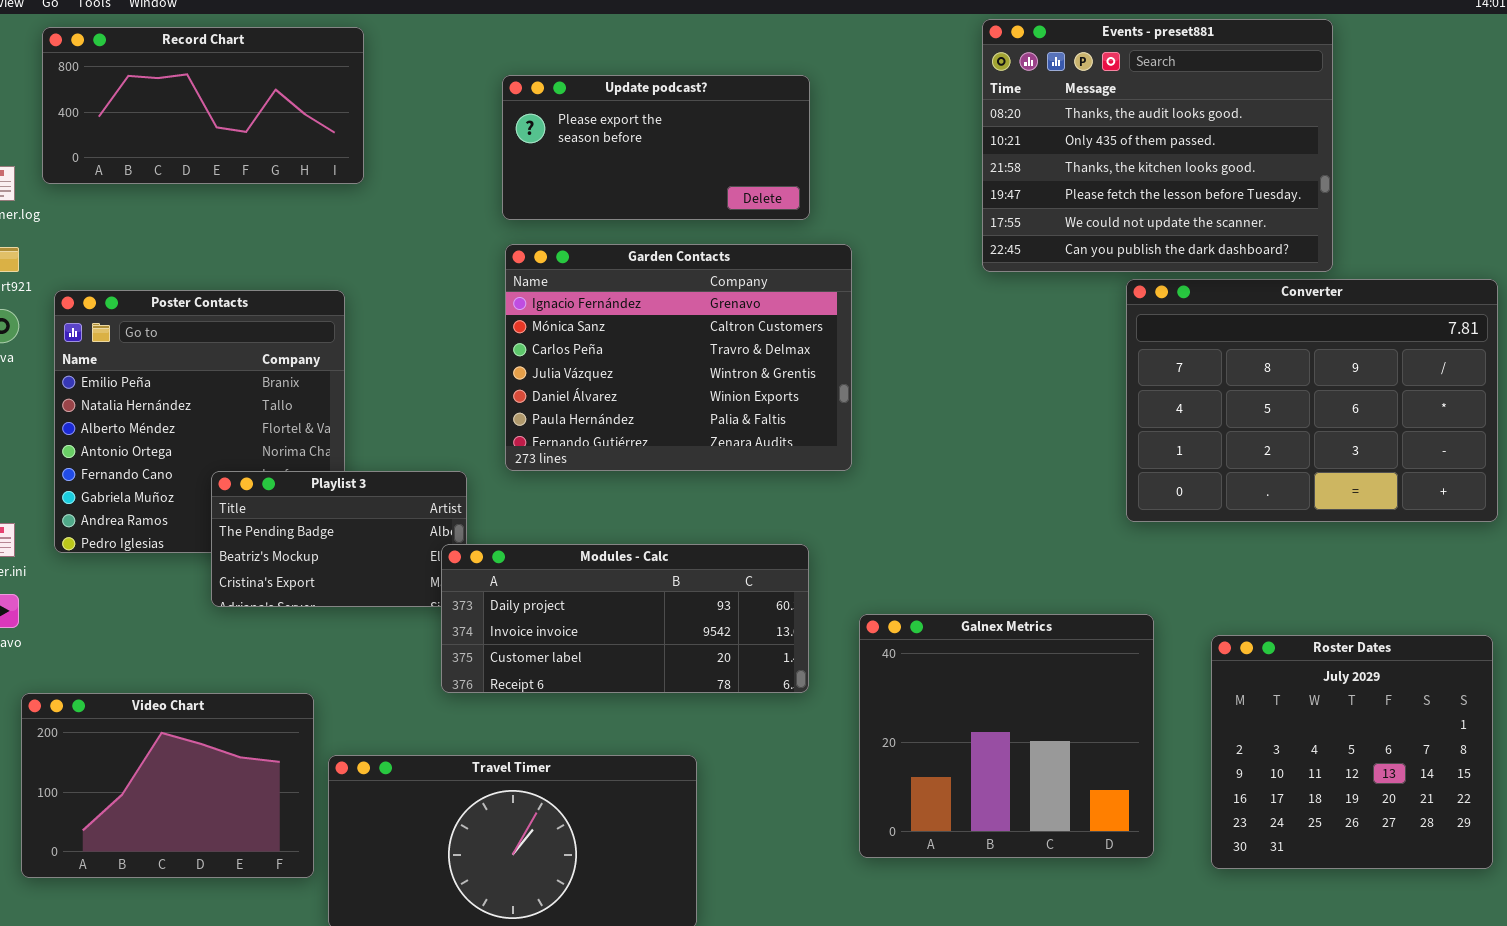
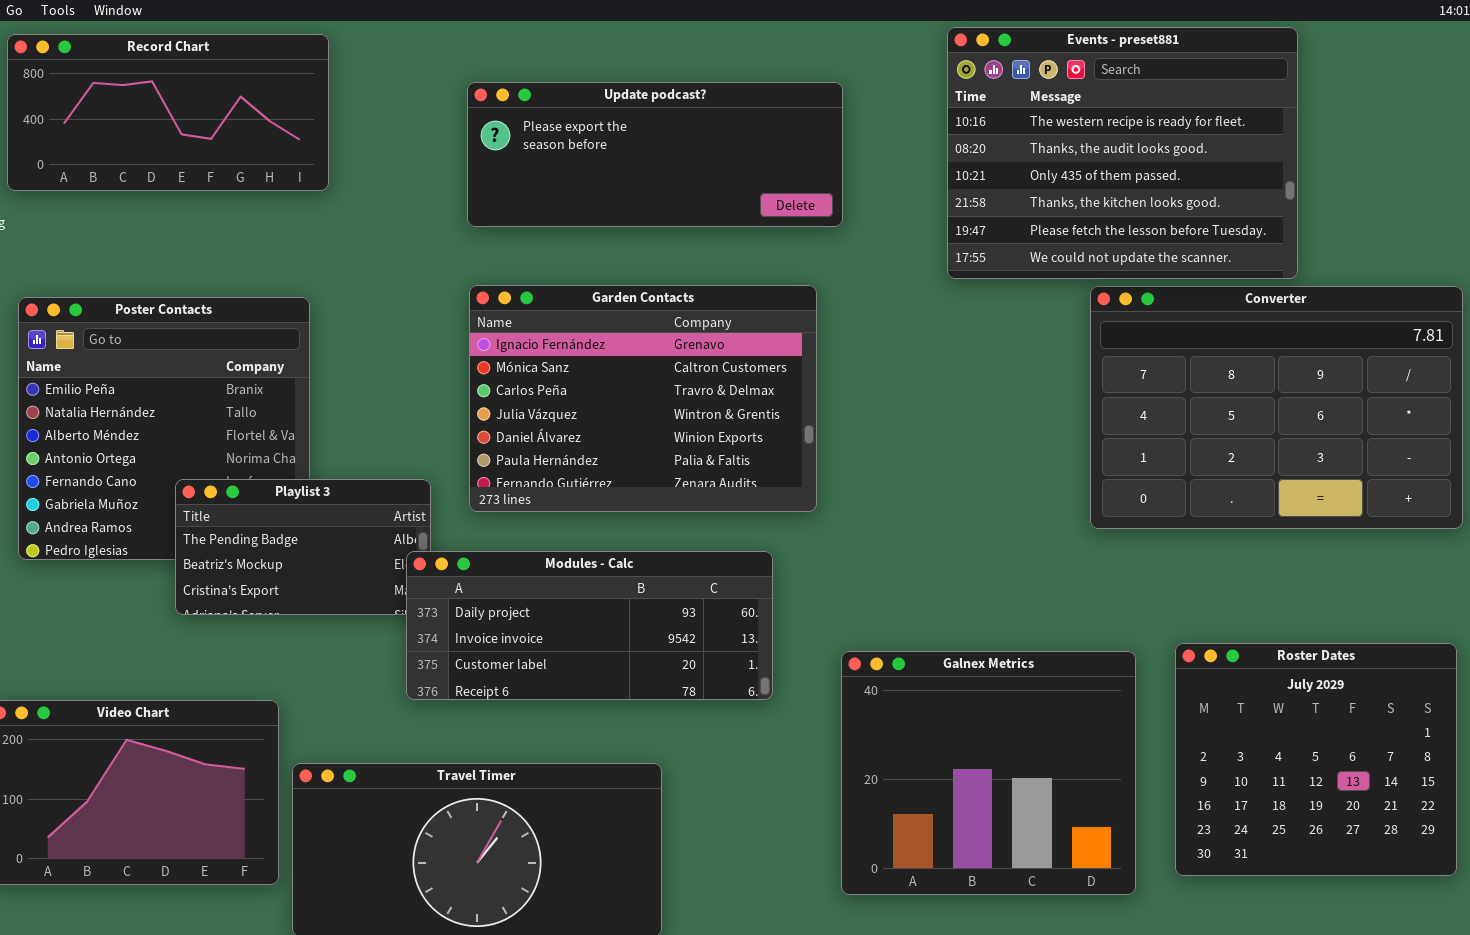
Events - preset881: [982,19,1333,272] -> [947,27,1298,279], scrolled up 1 row
Update podcast?: [502,75,810,220] -> [467,82,843,227], resized
Garden Contacts: [505,244,852,471] -> [469,285,817,512], moved
Galnex Metrics: [859,614,1154,858] -> [841,651,1136,895], moved

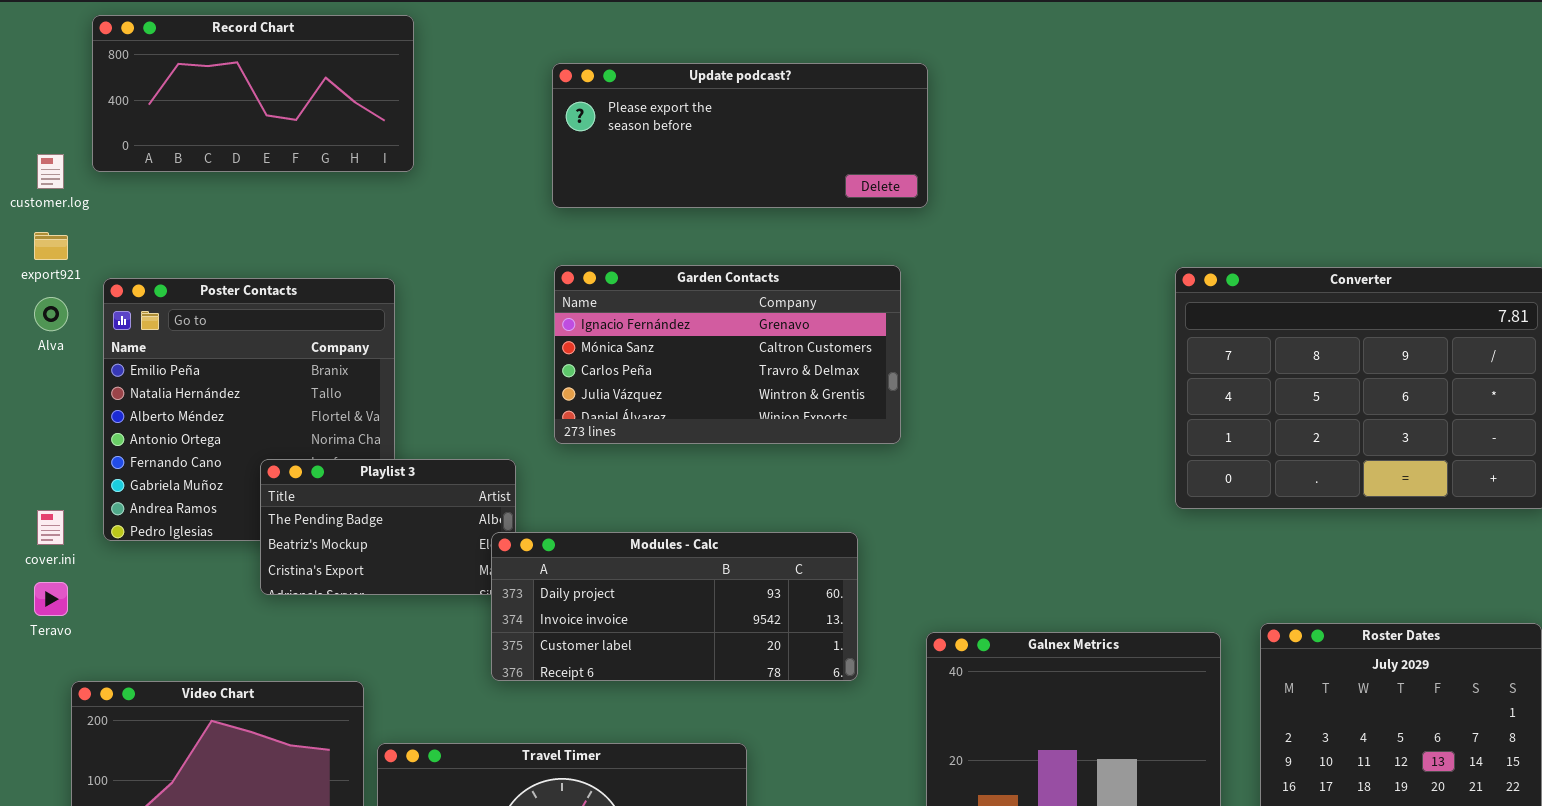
Events - preset881: [947,27,1298,279] -> none, closed
Garden Contacts: [469,285,817,512] -> [554,265,901,444], resized

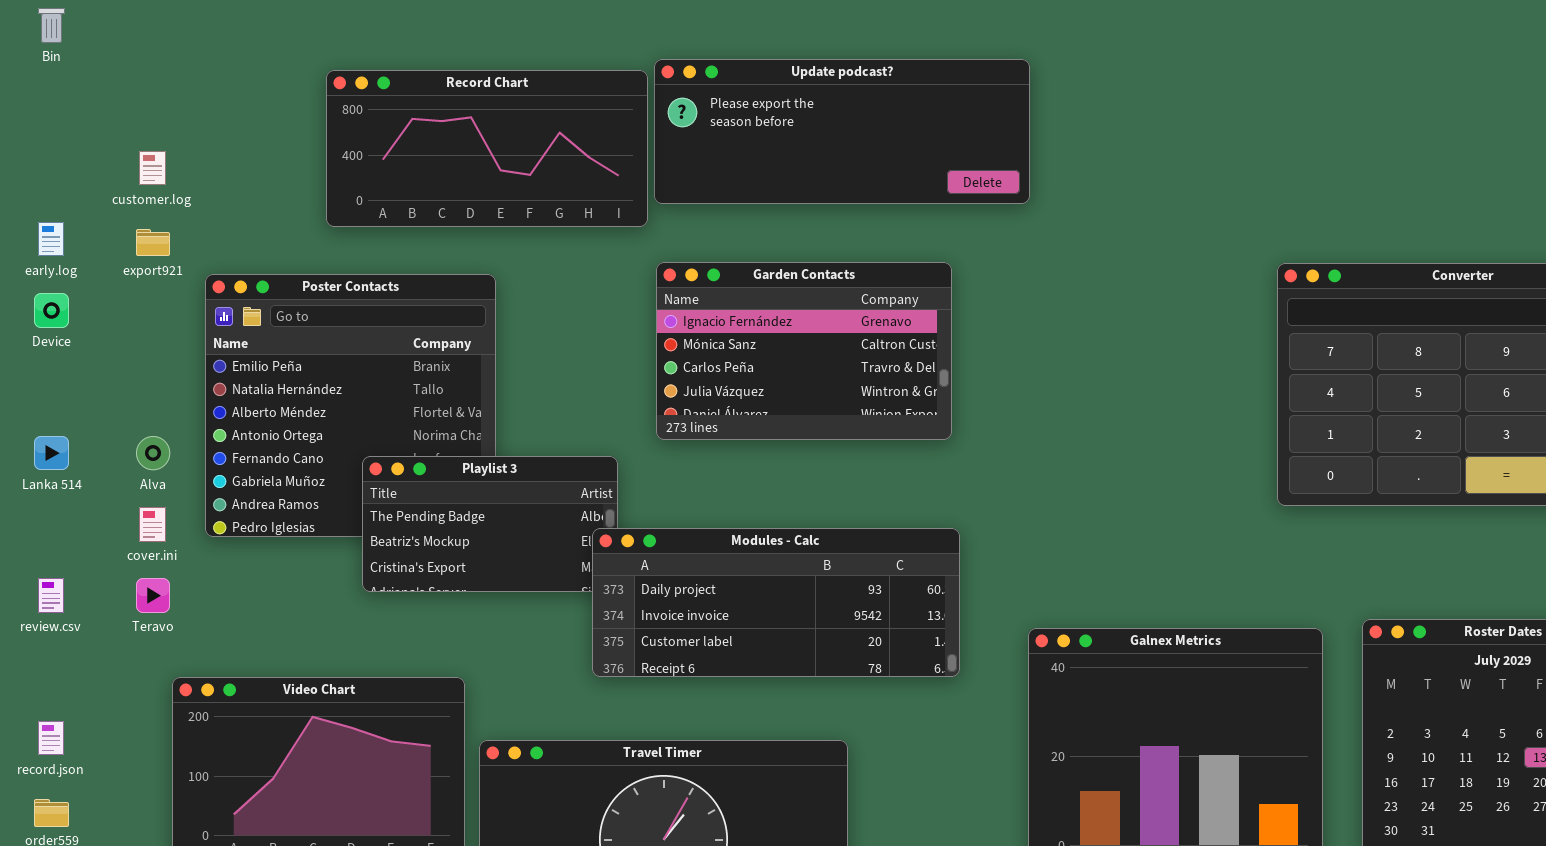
Record Chart: [92,15,414,172] -> [326,70,648,227], moved
Garden Contacts: [554,265,901,444] -> [656,262,952,440], resized
Alva: [34,297,68,331] -> [136,436,170,470], moved

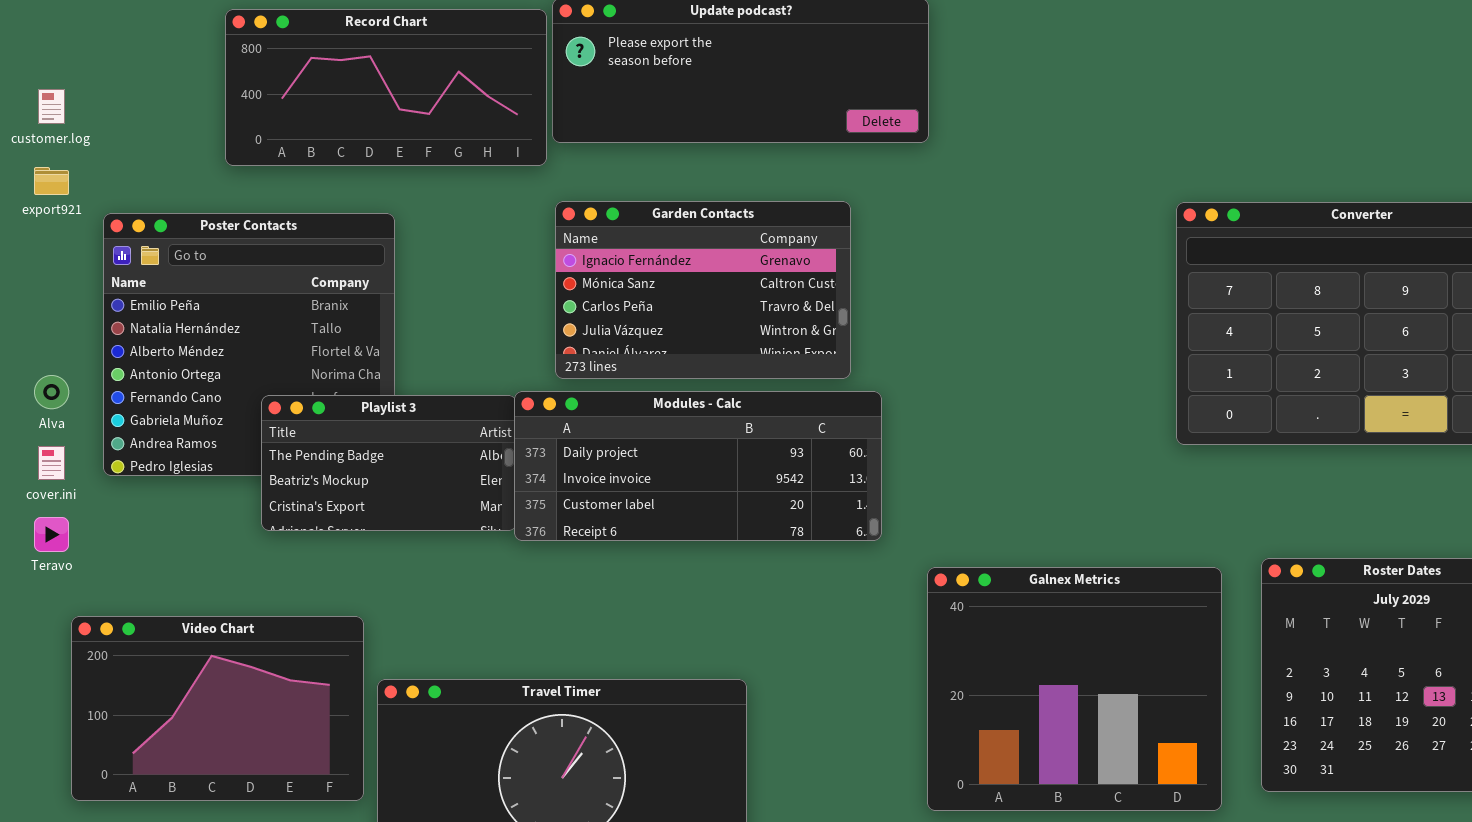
Modules - Calc: [592,528,960,677] -> [514,391,882,541], moved

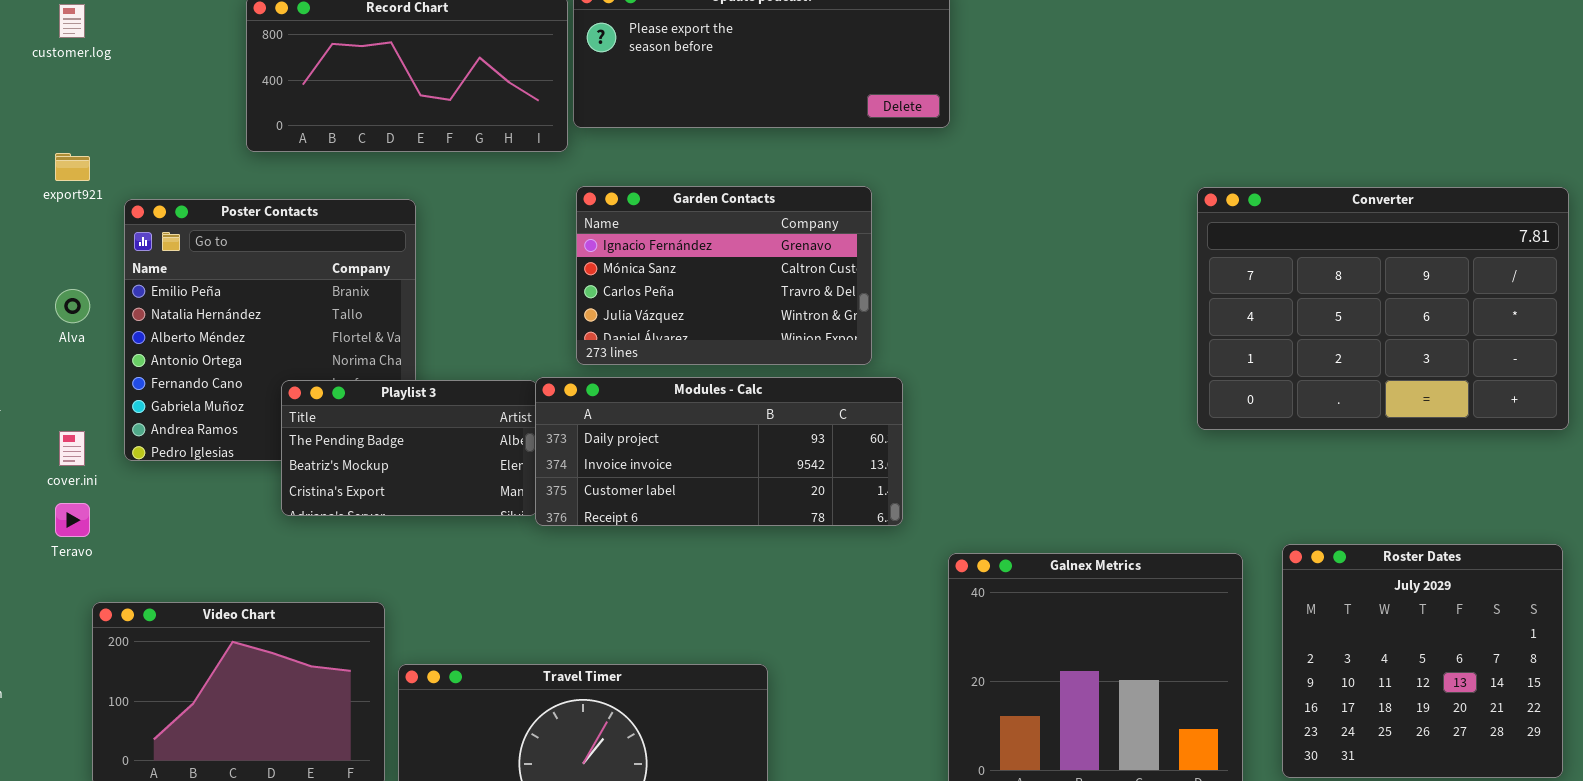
customer.log: [38,89,65,124] -> [59,4,85,38], moved
Alva: [34,375,69,409] -> [55,289,90,323], moved

